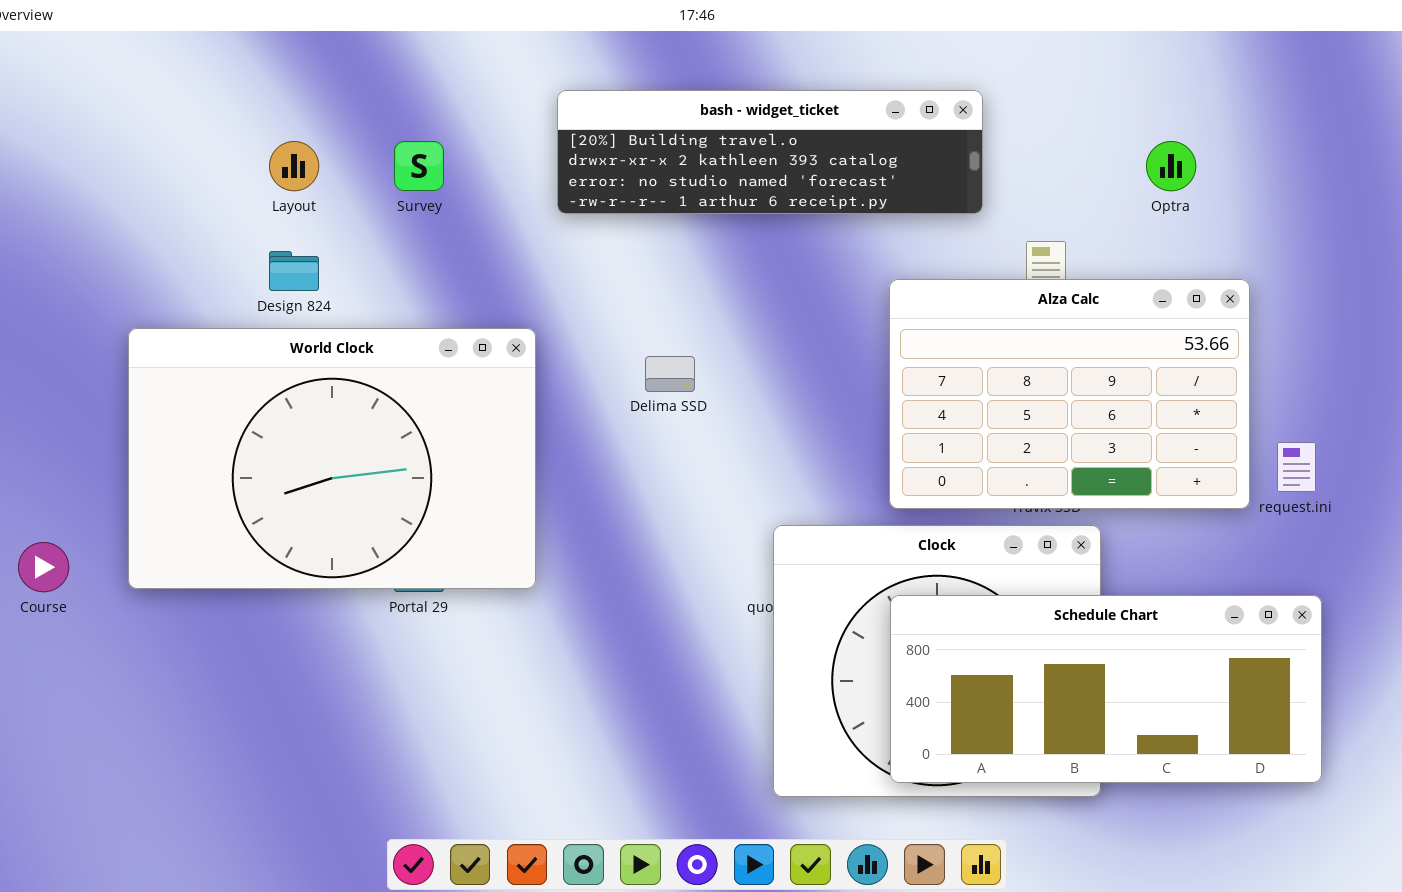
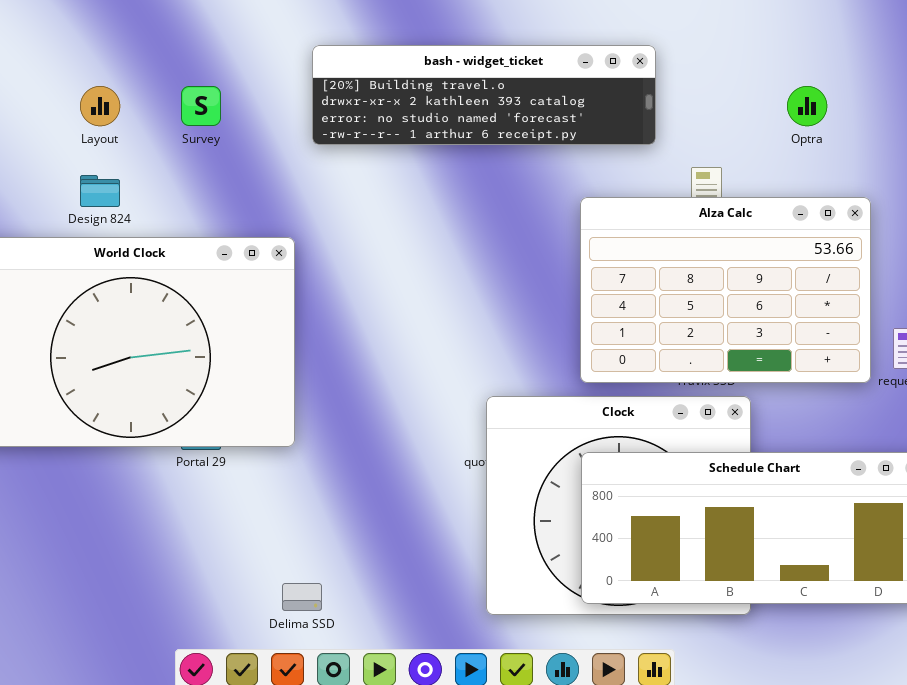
Delima SSD: [645,356,695,392] -> [282,583,322,611], moved

